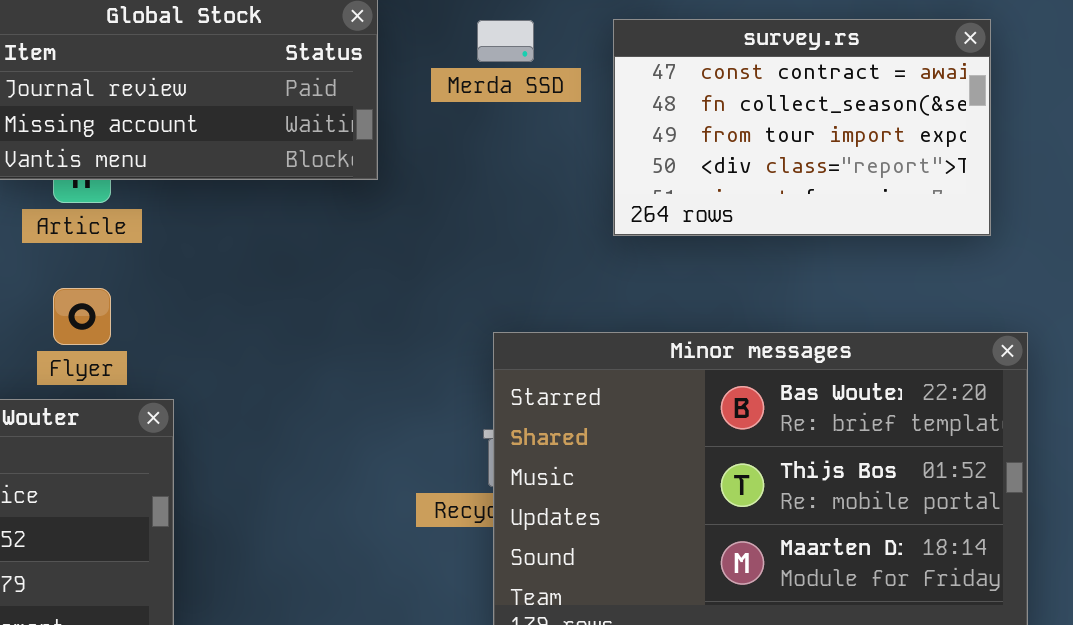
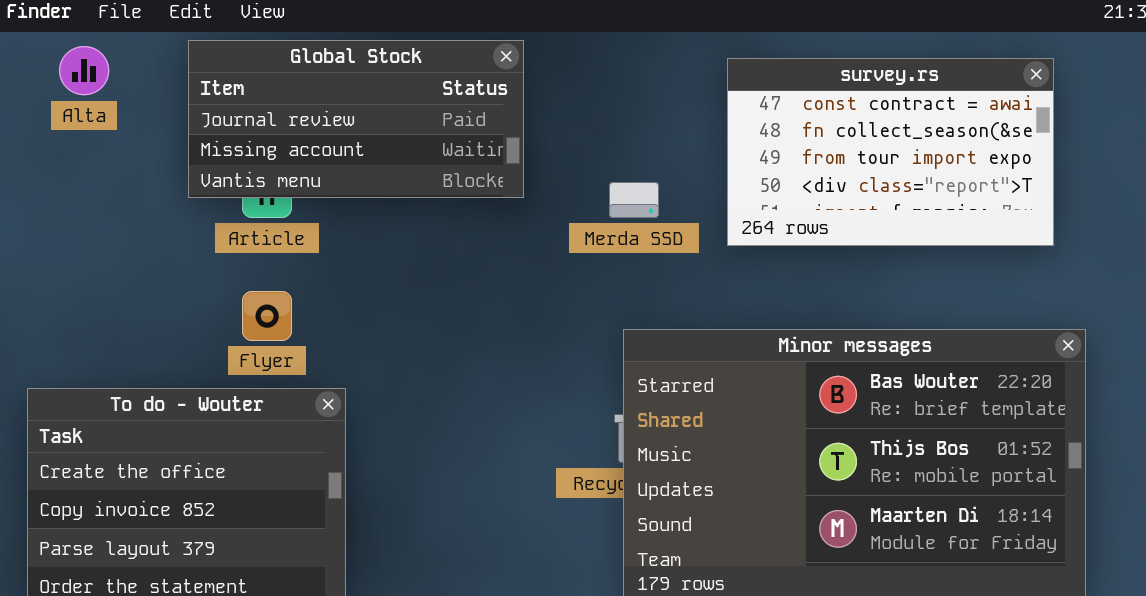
Merda SSD: [477,20,534,62] -> [609,182,659,218], moved

